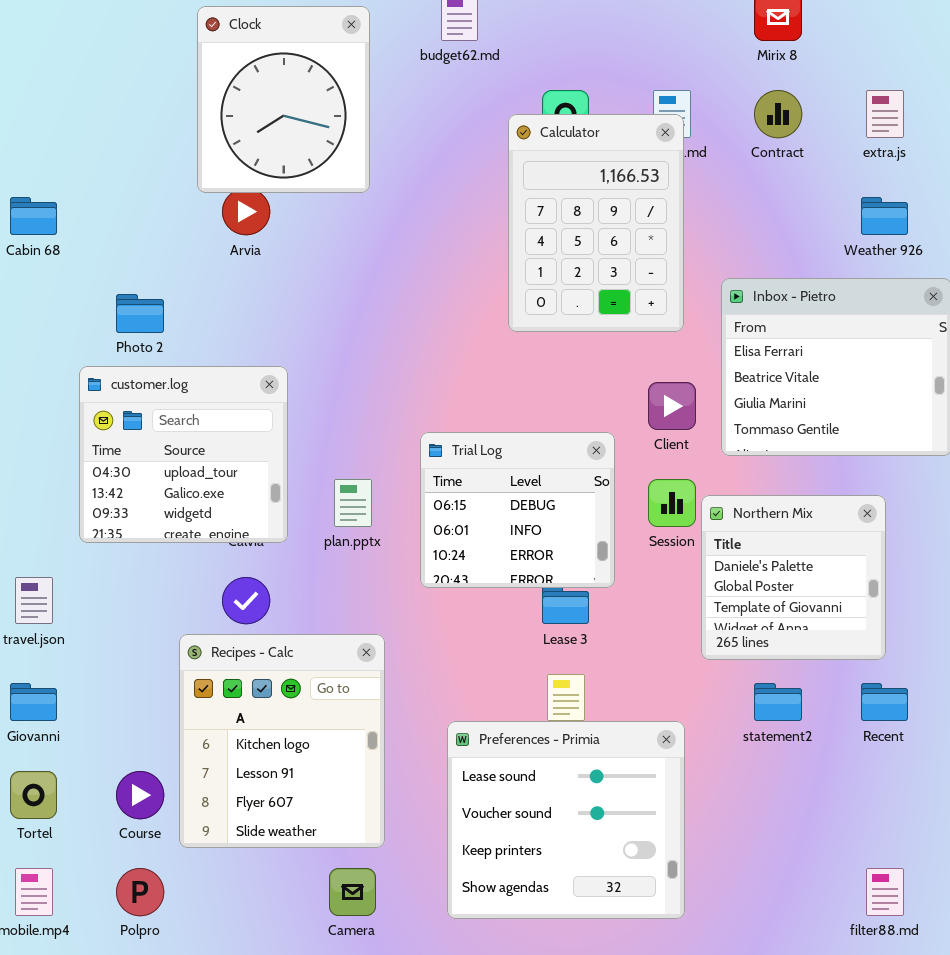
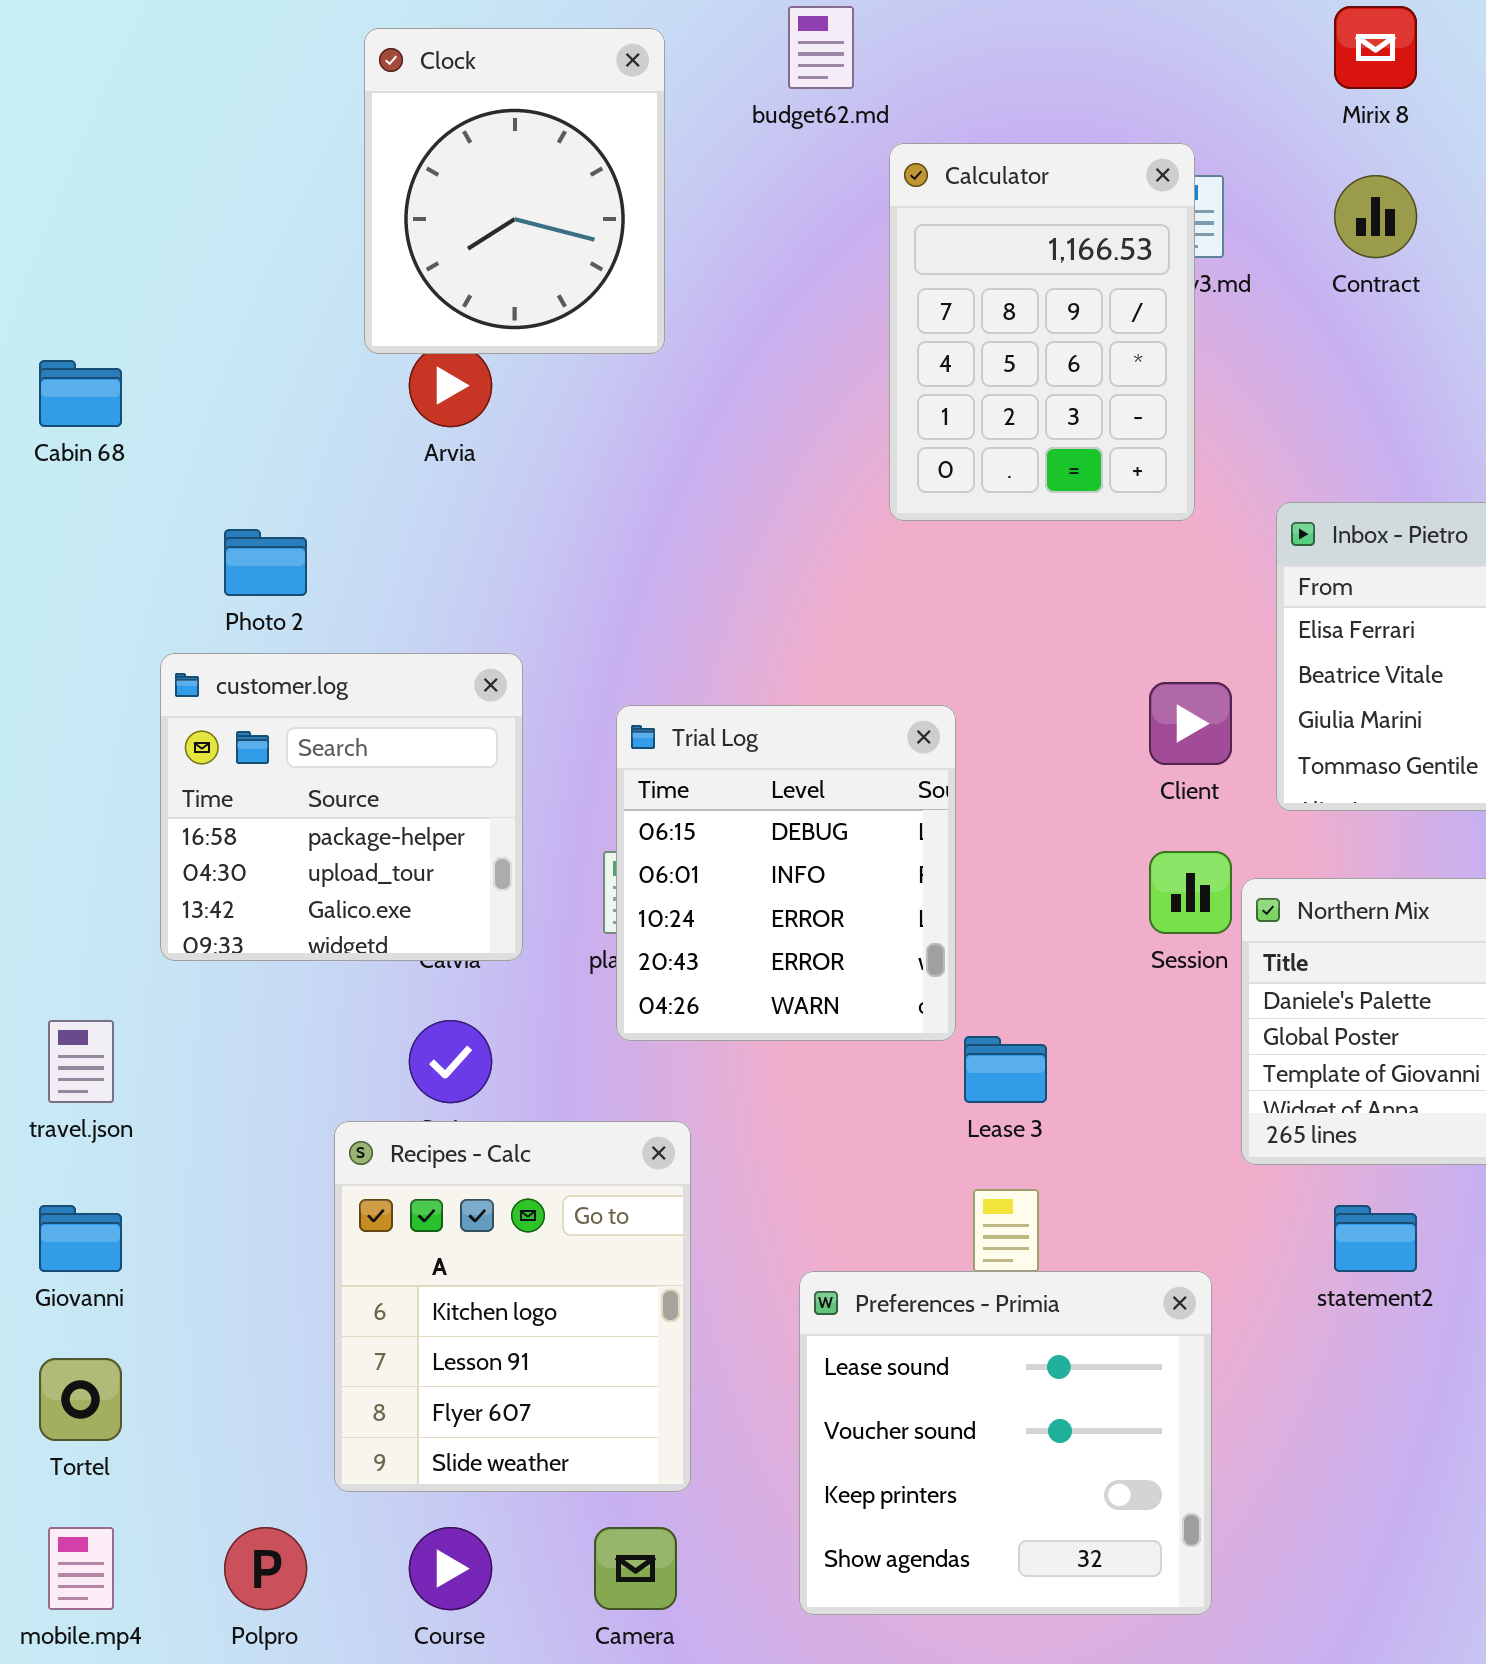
Calculator: [508,114,684,332] -> [889,143,1195,521], moved
customer.log: [79,366,288,543] -> [160,653,523,961], scrolled up 1 row
Trial Log: [420,432,615,588] -> [616,705,956,1041], moved, resized
Course: [116,771,164,819] -> [409,1527,492,1610], moved

